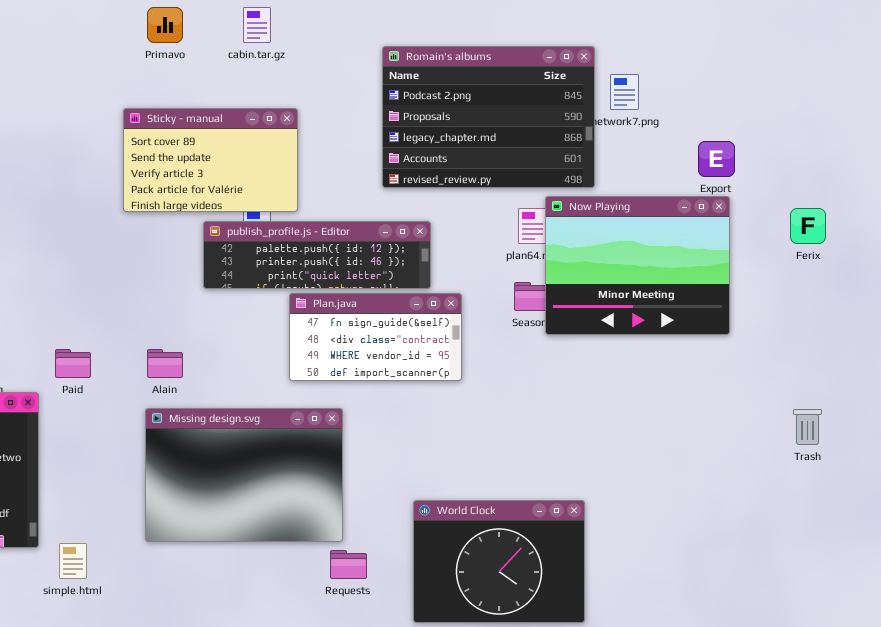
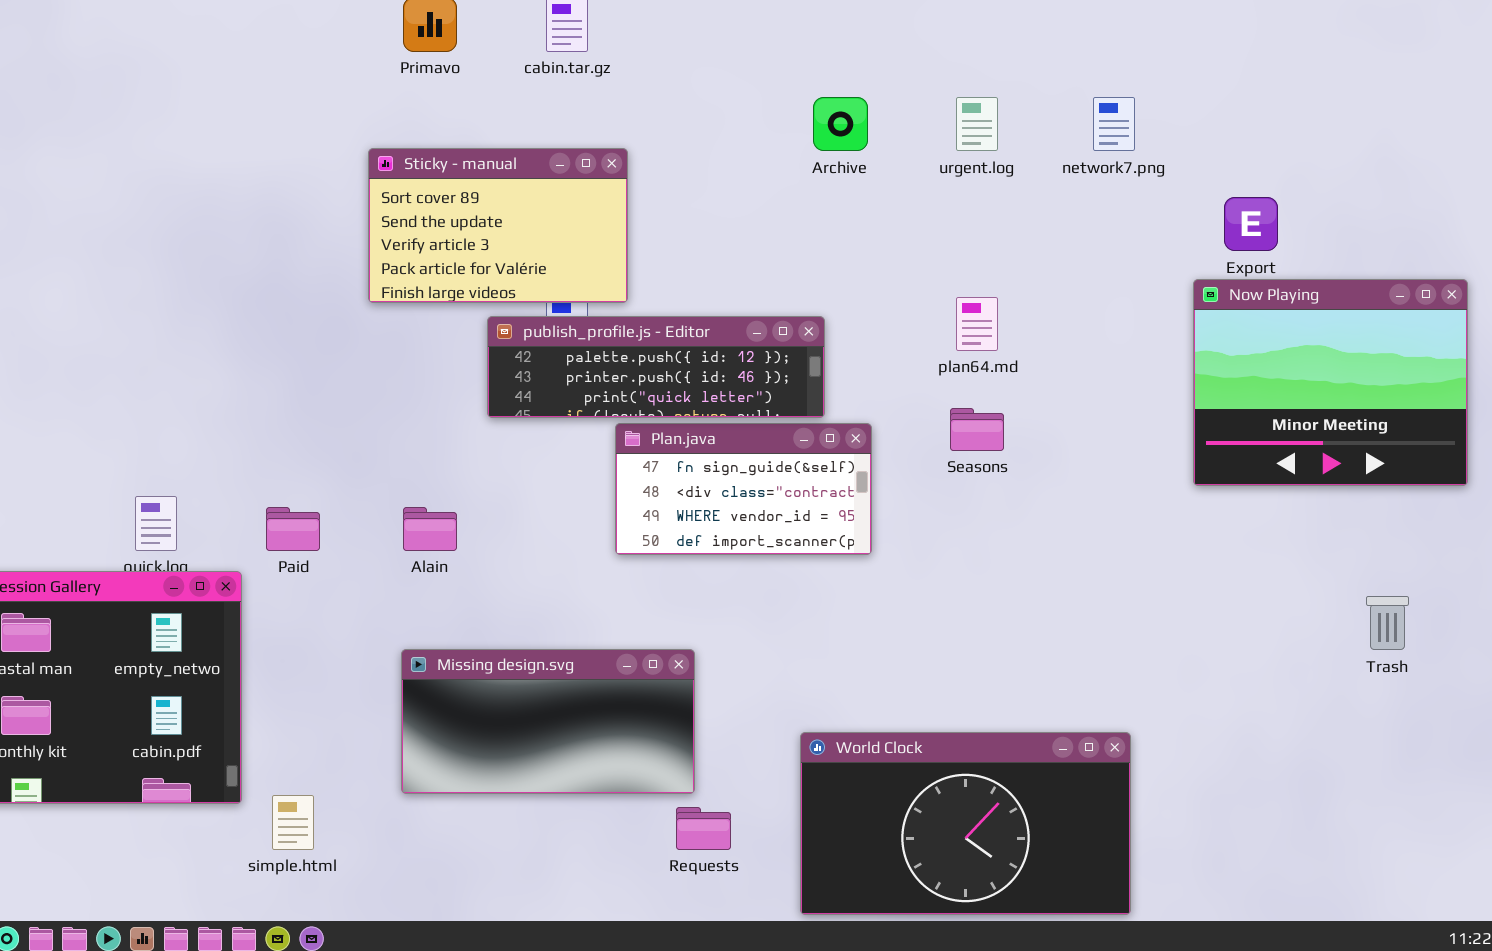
Romain's albums: [382,46,595,188] -> none, closed
Now Playing: [545,196,730,335] -> [1193,279,1468,486], moved
Missing design.svg: [145,408,343,542] -> [401,649,695,794], resized
World Clock: [413,500,585,623] -> [800,732,1131,915], resized

